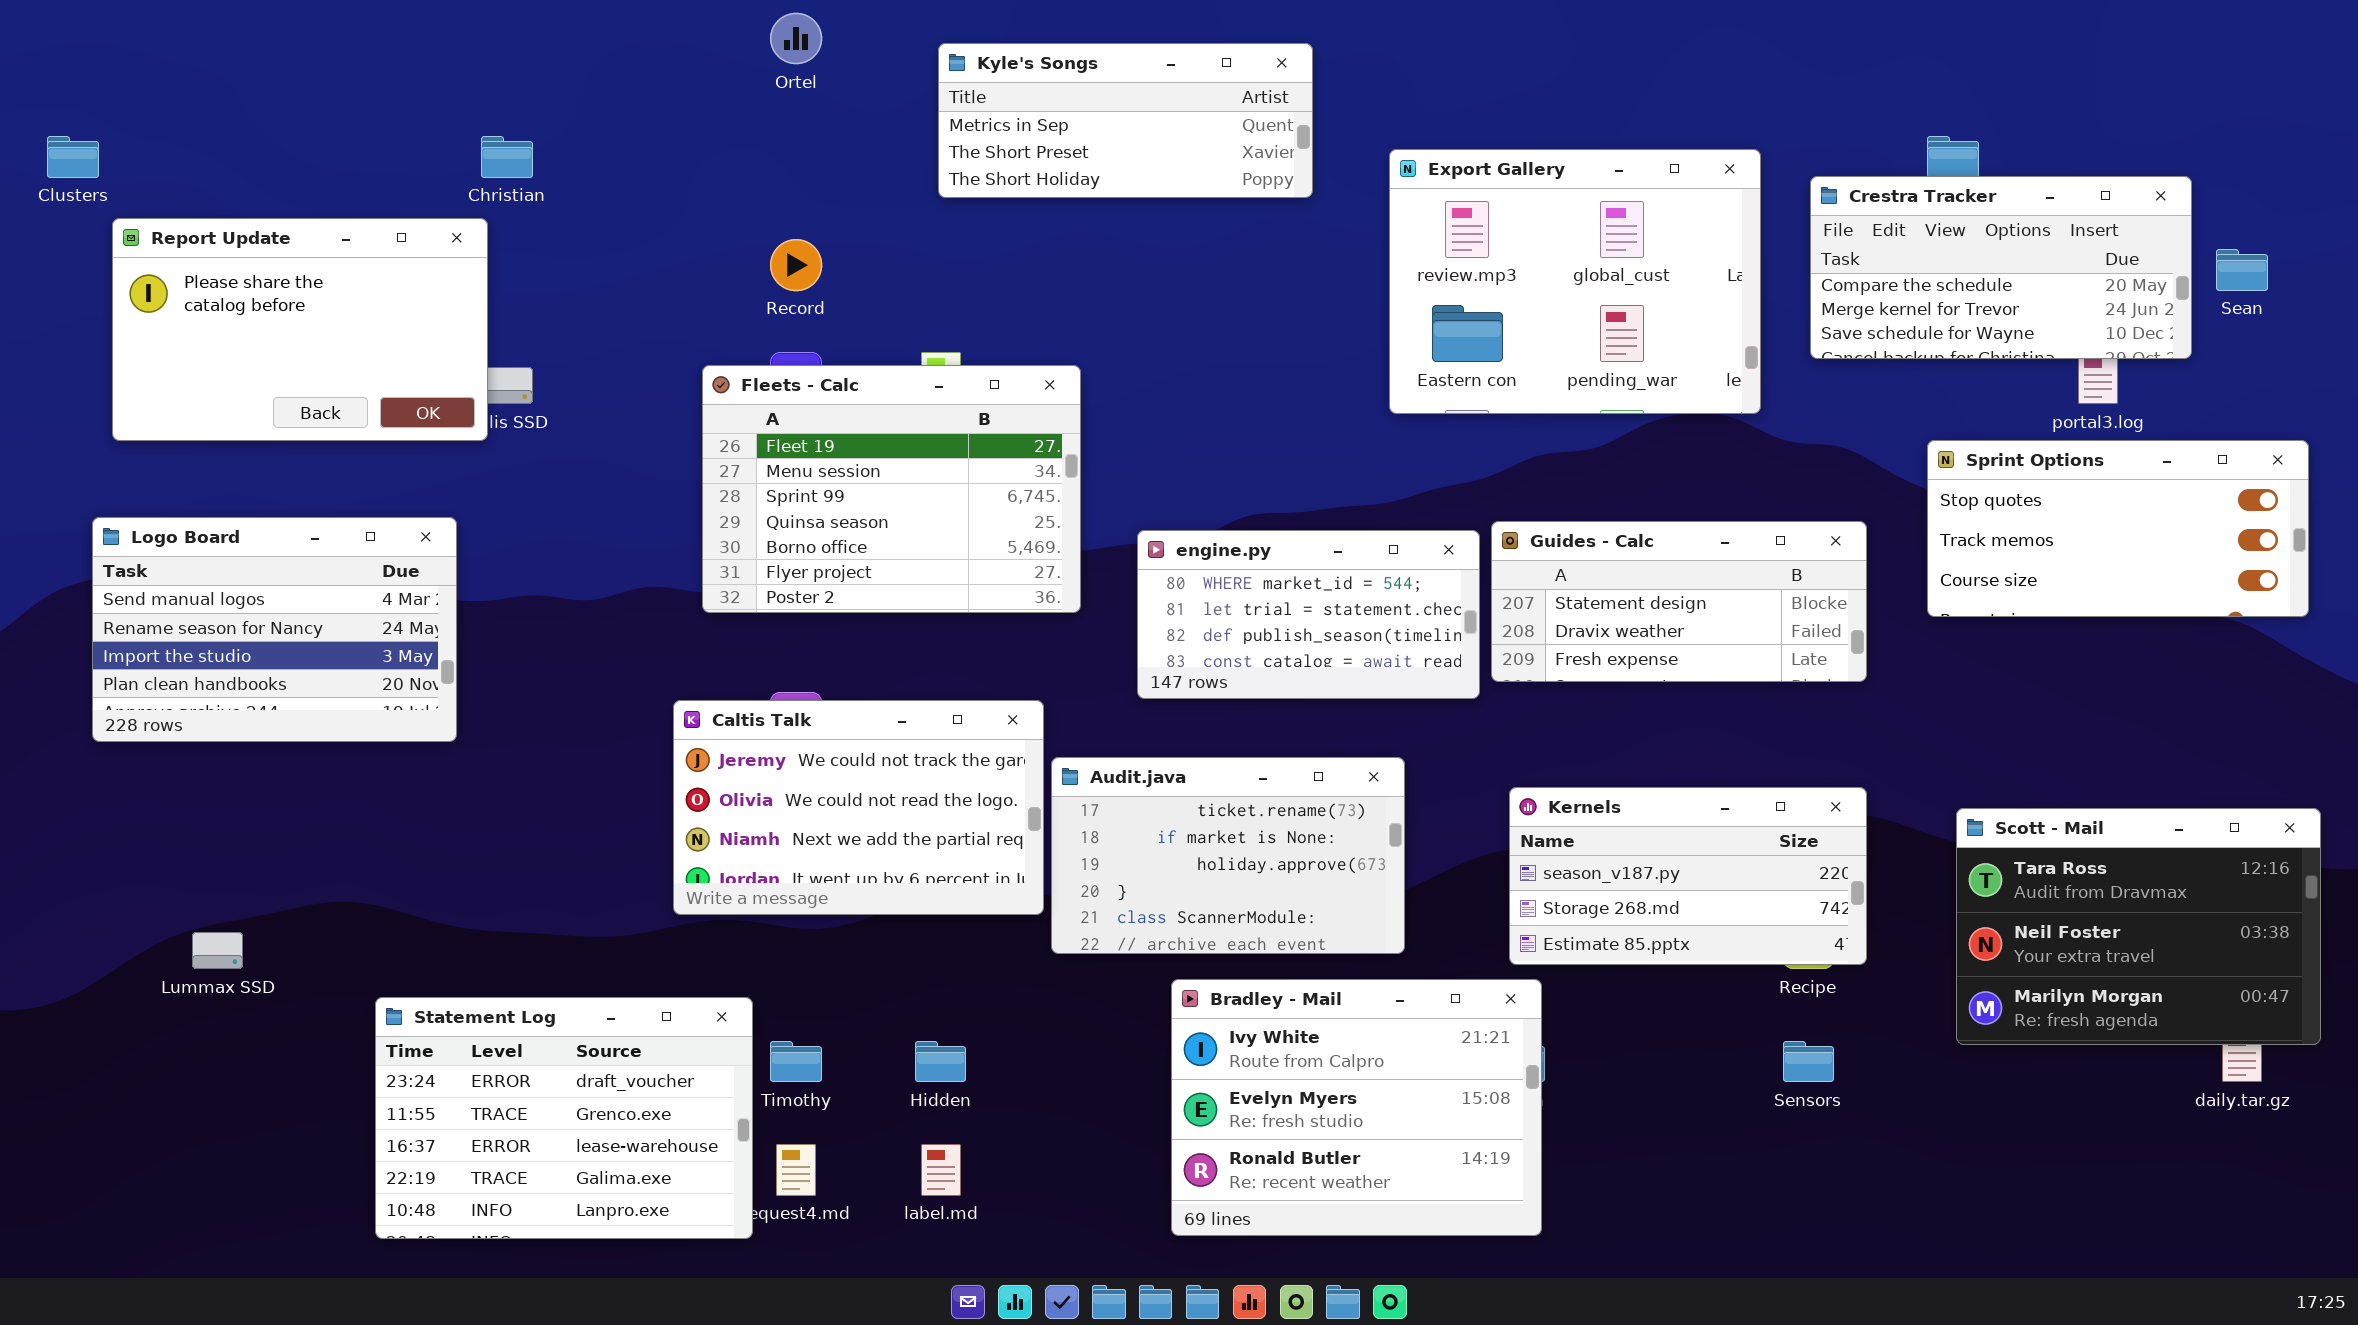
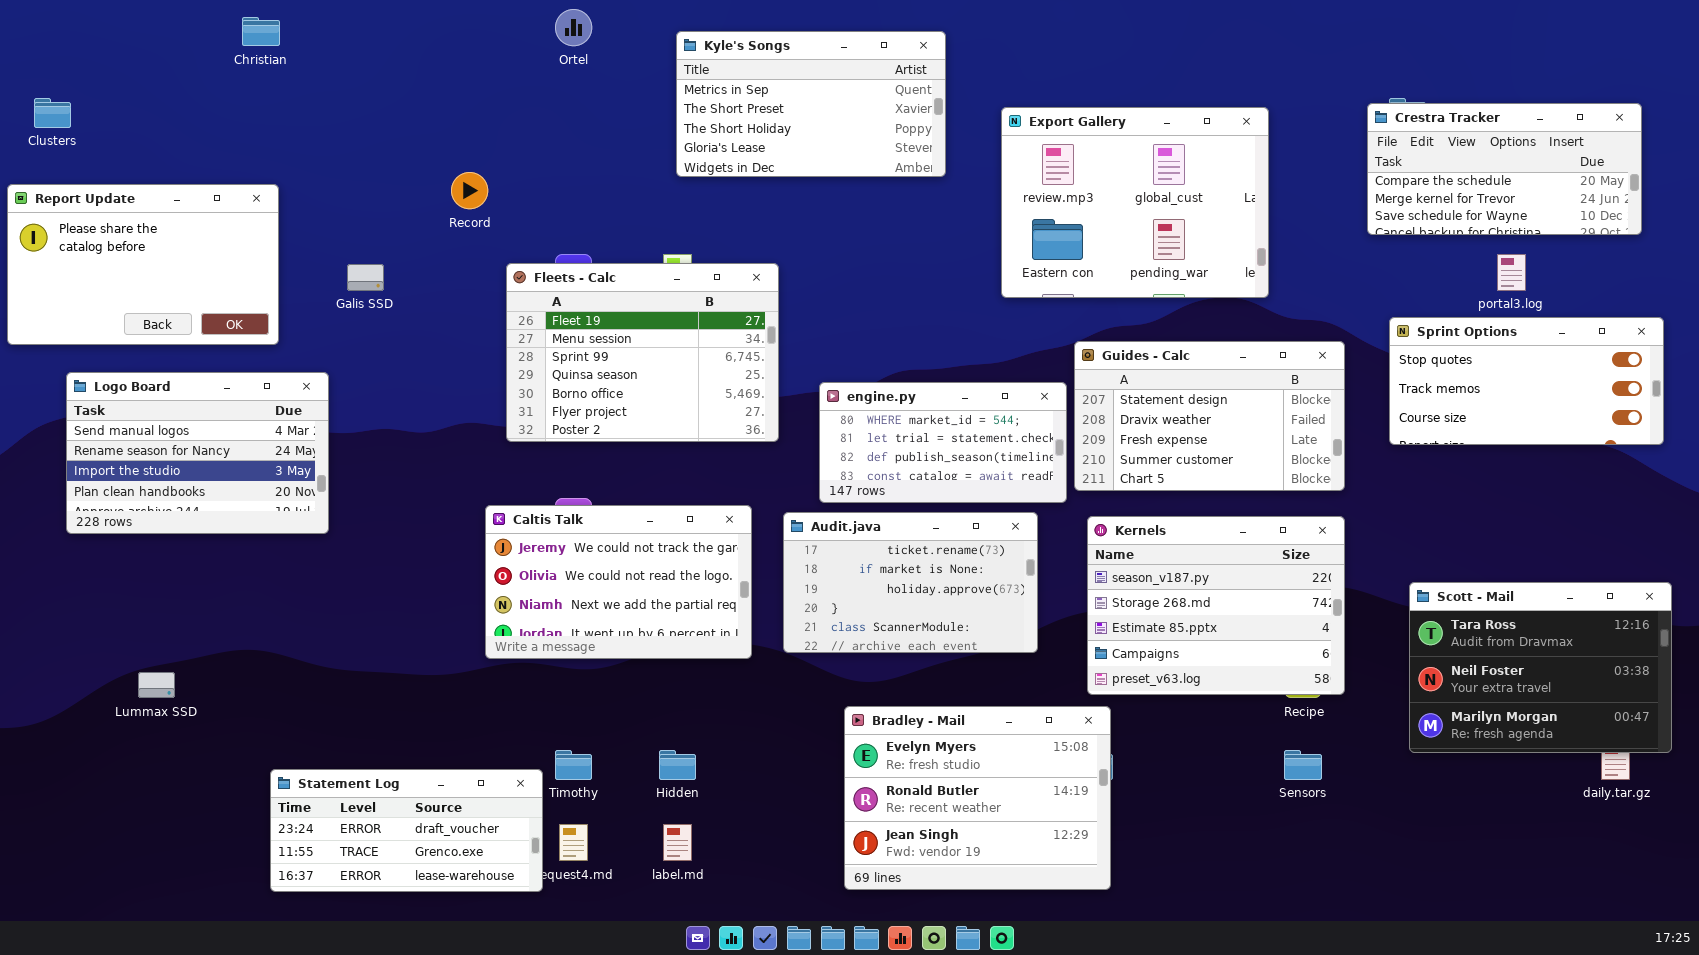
Kyle's Songs: [938,43,1313,198] -> [676,31,946,177], resized
Christian: [481,136,533,178] -> [242,17,280,46], moved
Crestra Tracker: [1810,176,2192,359] -> [1367,103,1642,235], moved
Report Update: [112,218,488,441] -> [7,184,279,345], moved
Record: [770,239,822,291] -> [451,172,488,209], moved
Guides - Calc: [1491,521,1867,682] -> [1074,341,1345,491], resized
Audit.java: [1051,757,1405,954] -> [783,512,1038,653], moved
Kernels: [1509,787,1867,965] -> [1087,516,1345,695], resized
Bradley - Mail: [1171,979,1542,1236] -> [844,706,1111,890], scrolled down 1 row
Statement Log: [375,997,753,1239] -> [270,769,543,892], resized

